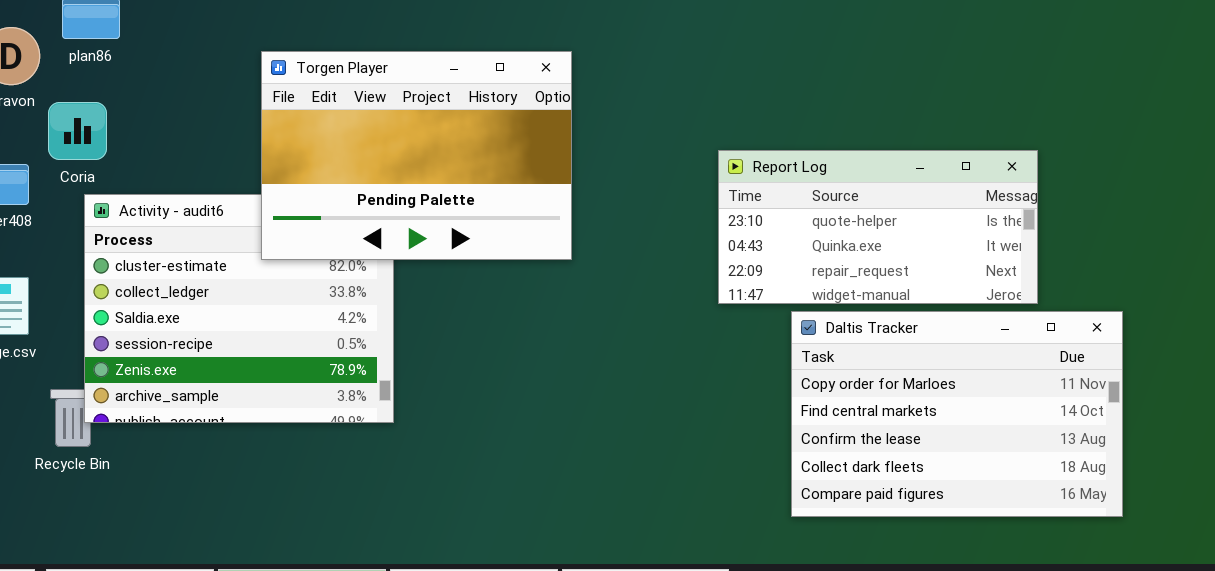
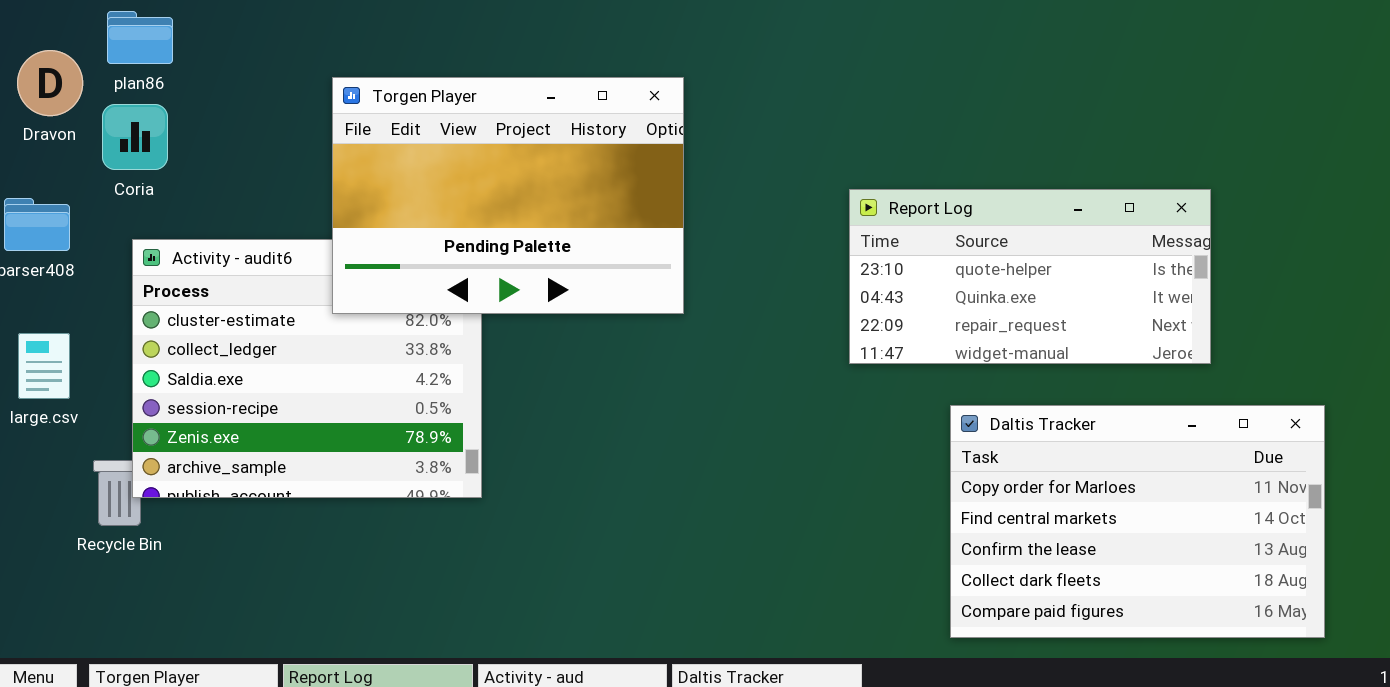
Coria: [48,102,107,160] -> [102,104,168,170], moved
Daltis Tracker: [791,311,1123,517] -> [950,405,1325,638], moved

